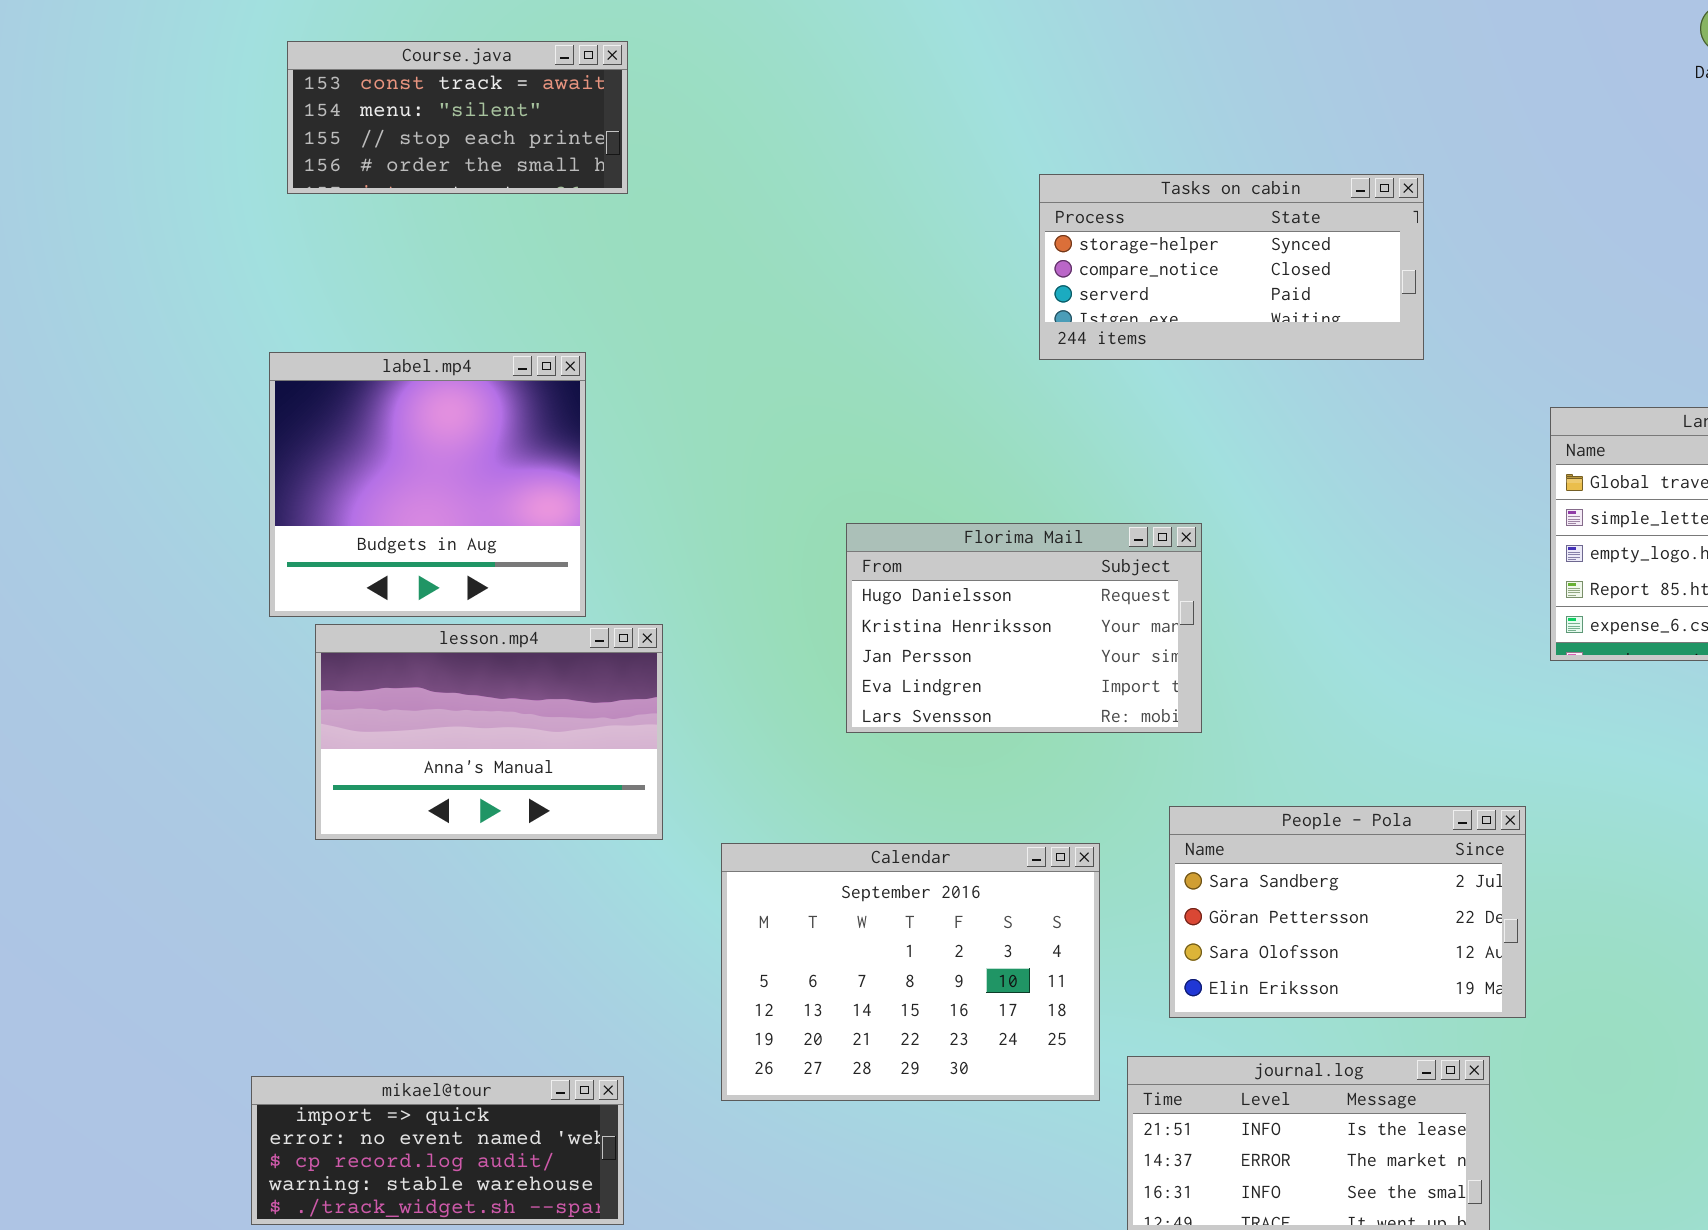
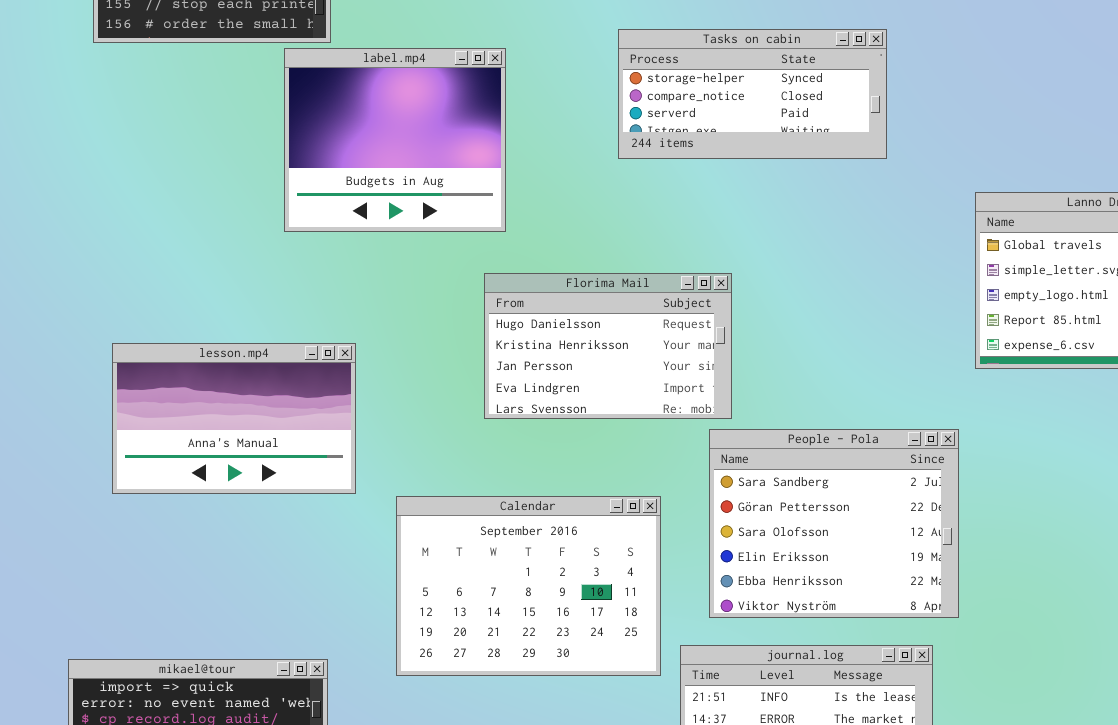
label.mp4: [269,352,586,617] -> [284,48,506,232], moved
People - Pola: [1169,806,1526,1018] -> [709,429,959,618], resized

